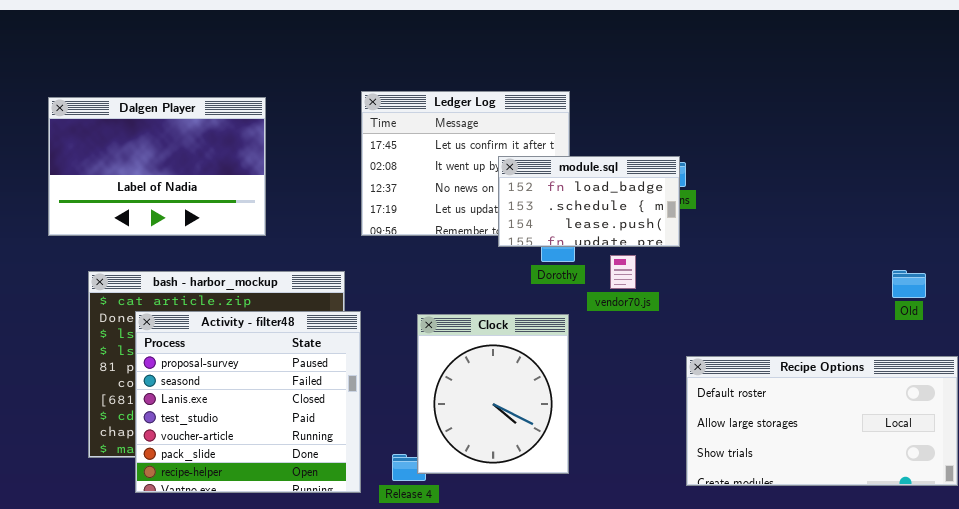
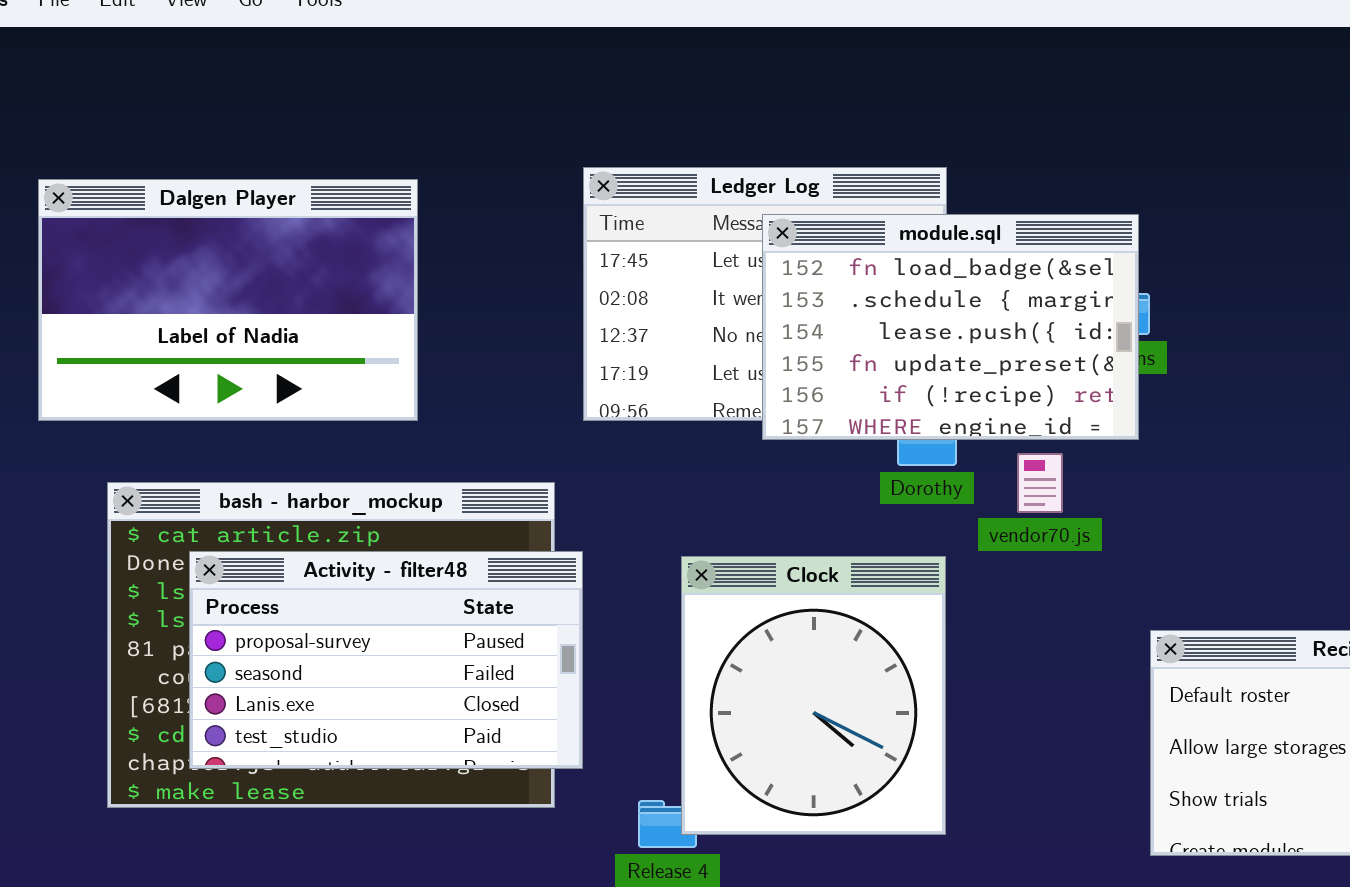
module.sql: [498,156,680,247] -> [762,214,1139,440], resized
Activity - filter48: [135,311,361,493] -> [189,551,583,769], resized

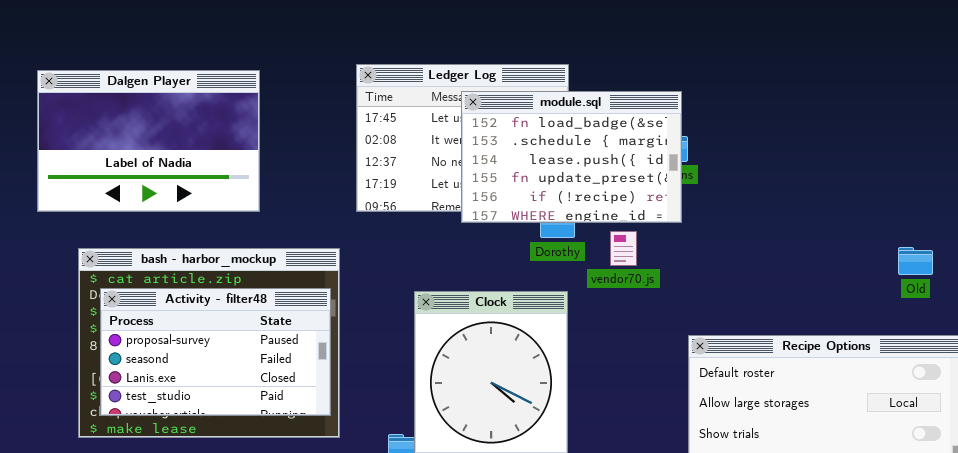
Activity - filter48: [189,551,583,769] -> [100,288,331,416], moved

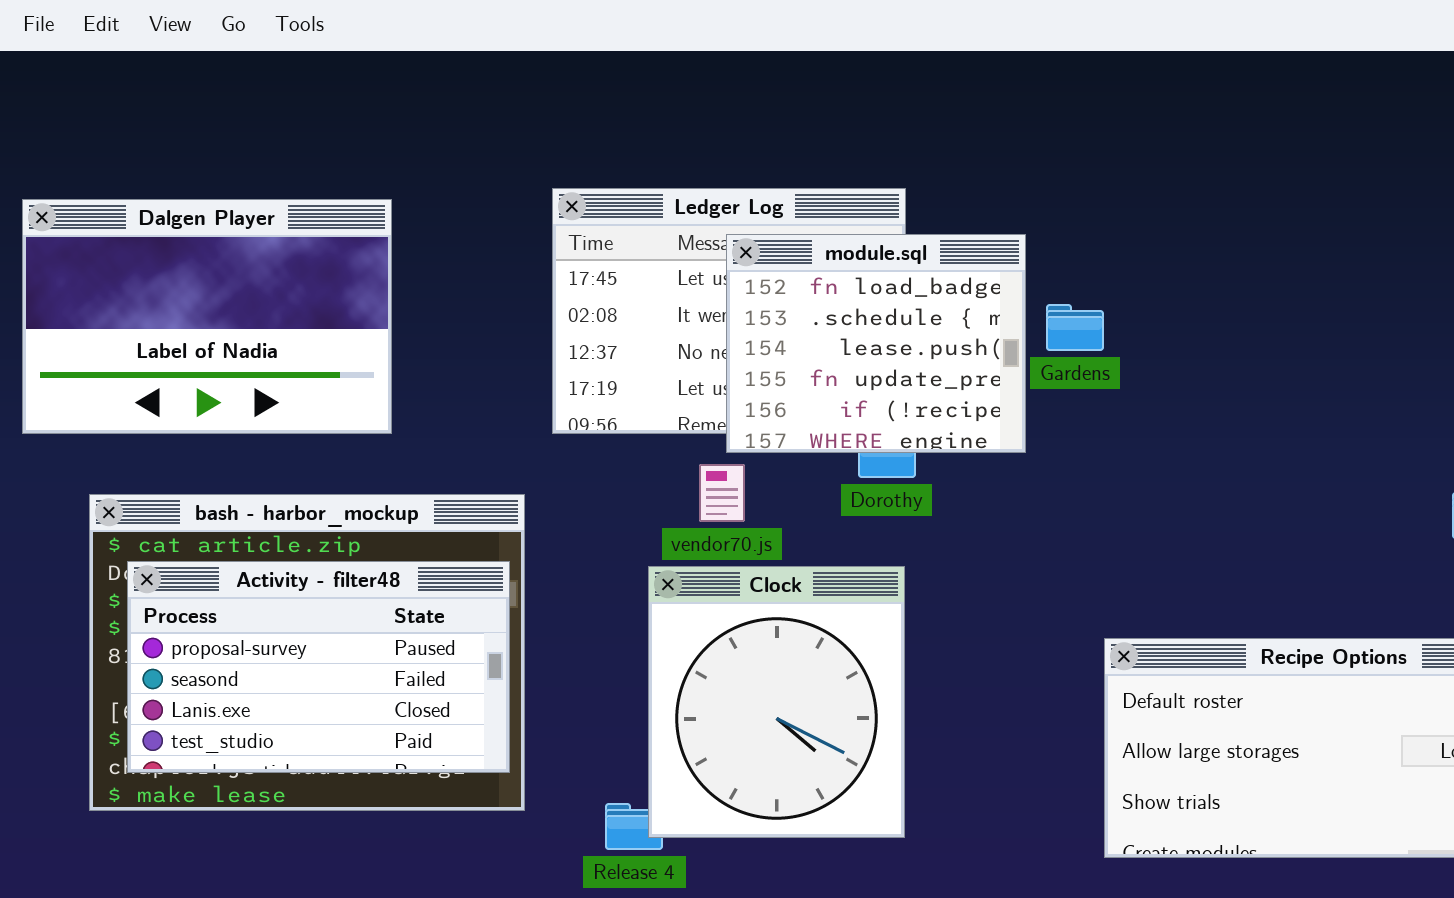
module.sql: [461,91,682,223] -> [726,234,1026,453], resized
vendor70.js: [610,231,637,266] -> [699,464,745,522], moved

